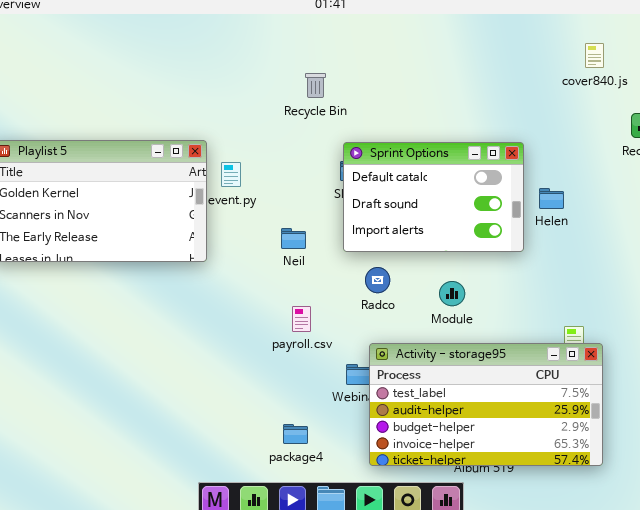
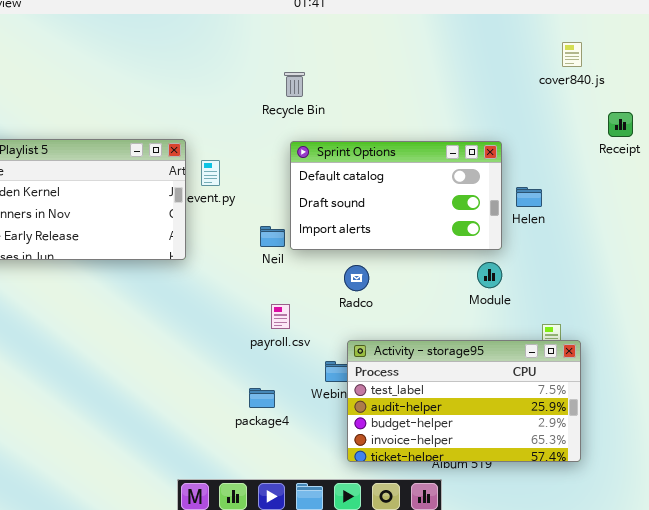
Sprint Options: [343,142,524,252] -> [290,141,502,250], resized
Module: [439,281,465,306] -> [477,262,502,288], moved
package4: [283,424,308,444] -> [249,388,275,408], moved

